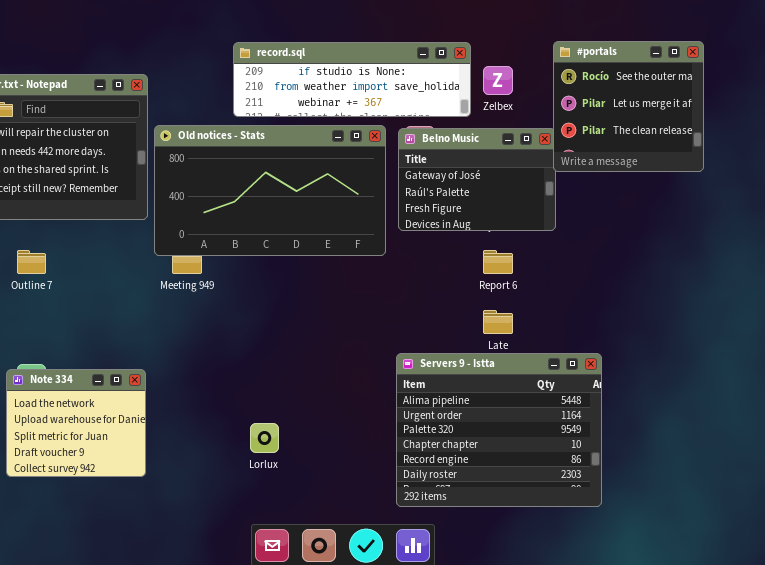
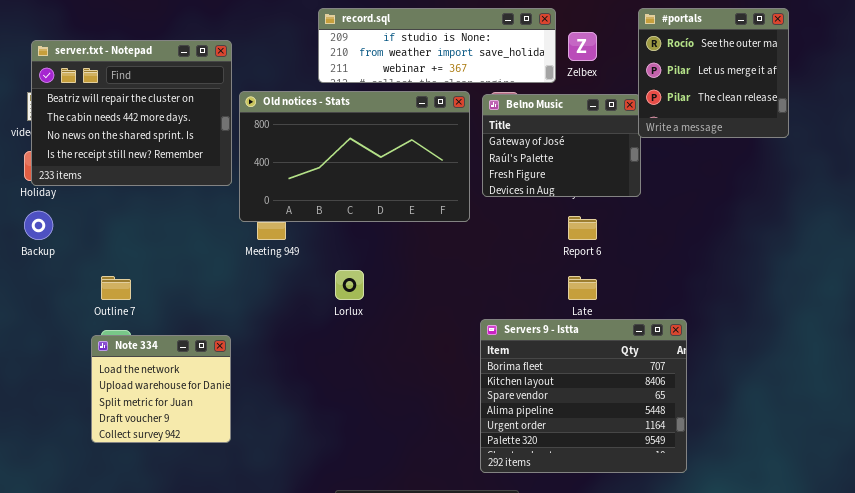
Outline 7: [17,250,46,274] -> [101,276,131,300], moved
Servers 9 - Istta: [396,353,602,507] -> [480,319,687,473], scrolled up 3 rows
Lorlux: [250,423,279,453] -> [335,270,364,300], moved

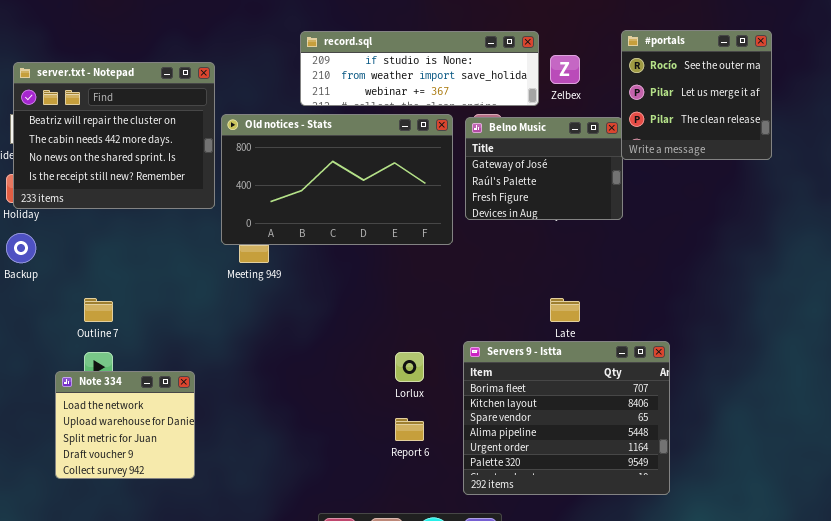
Report 6: [568,216,597,240] -> [395,418,424,441], moved
Lorlux: [335,270,364,300] -> [395,352,424,382], moved
Note 334: [91,335,231,443] -> [55,371,195,479], moved

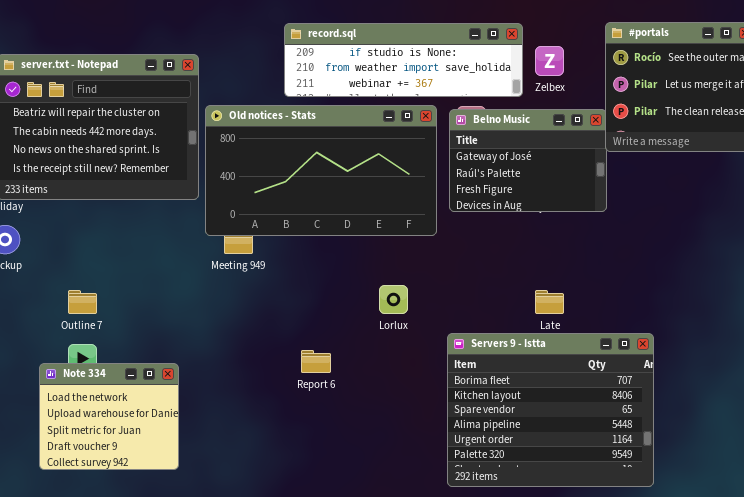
Lorlux: [395,352,424,382] -> [379,285,408,314], moved
Report 6: [395,418,424,441] -> [301,350,331,373], moved

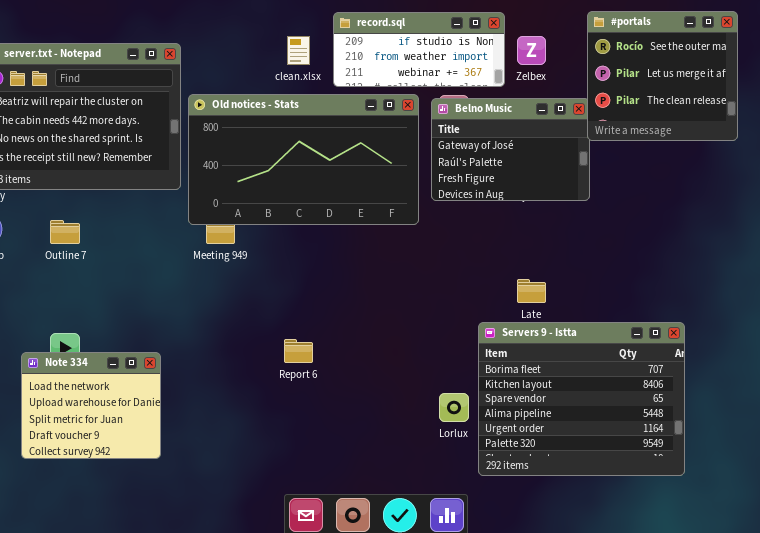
record.sql: [284,23,523,97] -> [333,12,505,87], resized
Lorlux: [379,285,408,314] -> [439,393,469,422], moved
Outline 7: [68,290,97,314] -> [50,220,80,244], moved
Servers 9 - Istta: [447,333,654,487] -> [478,322,685,476], moved

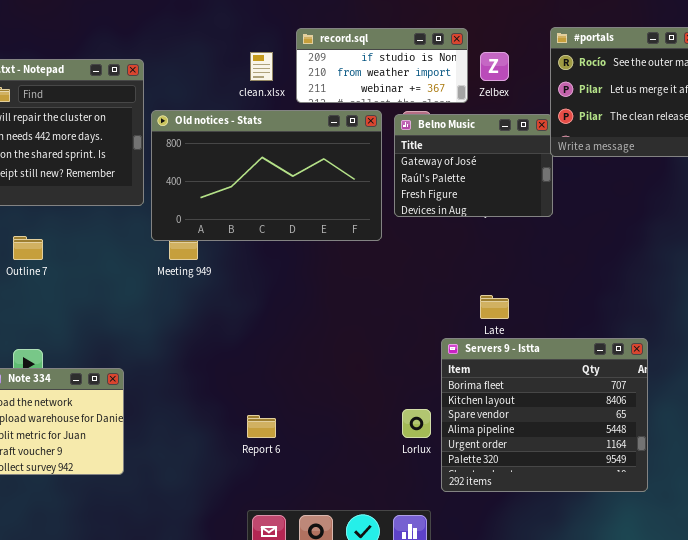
Report 6: [284,339,313,363] -> [247,415,276,438], moved

